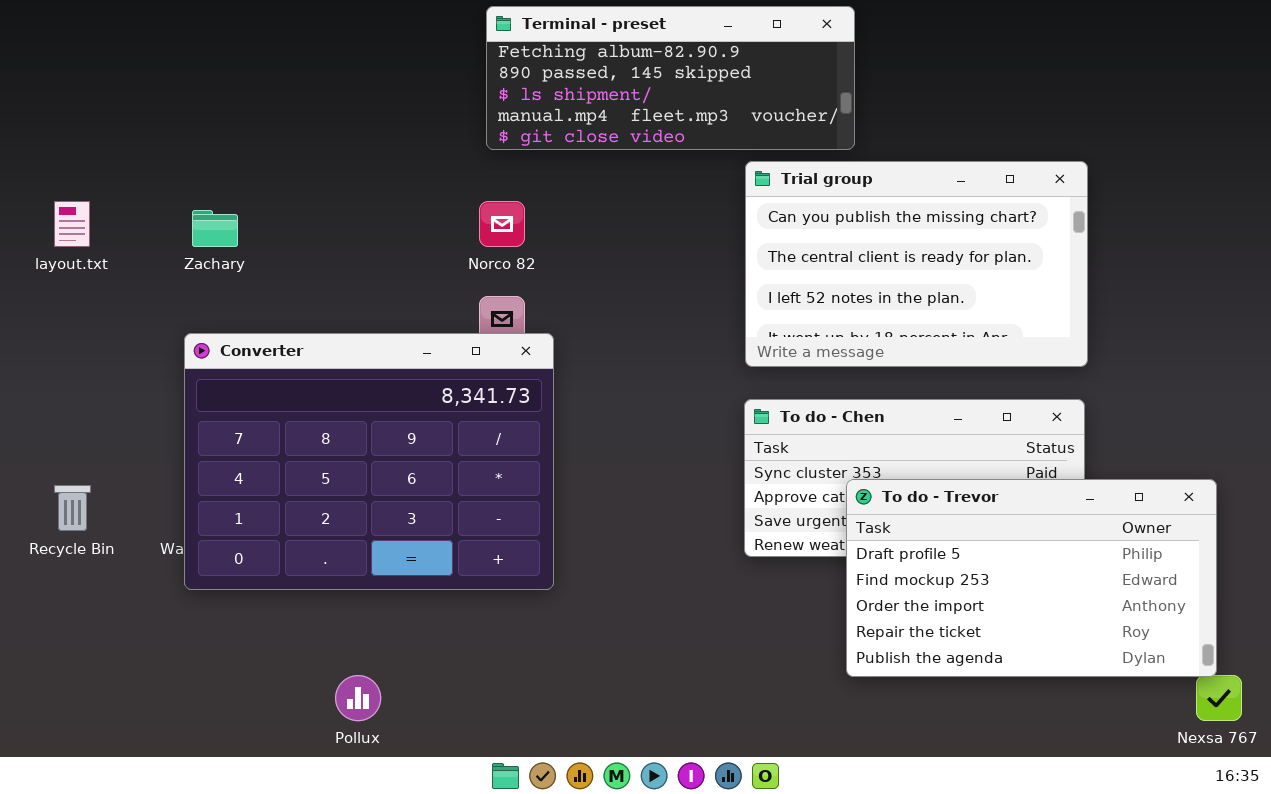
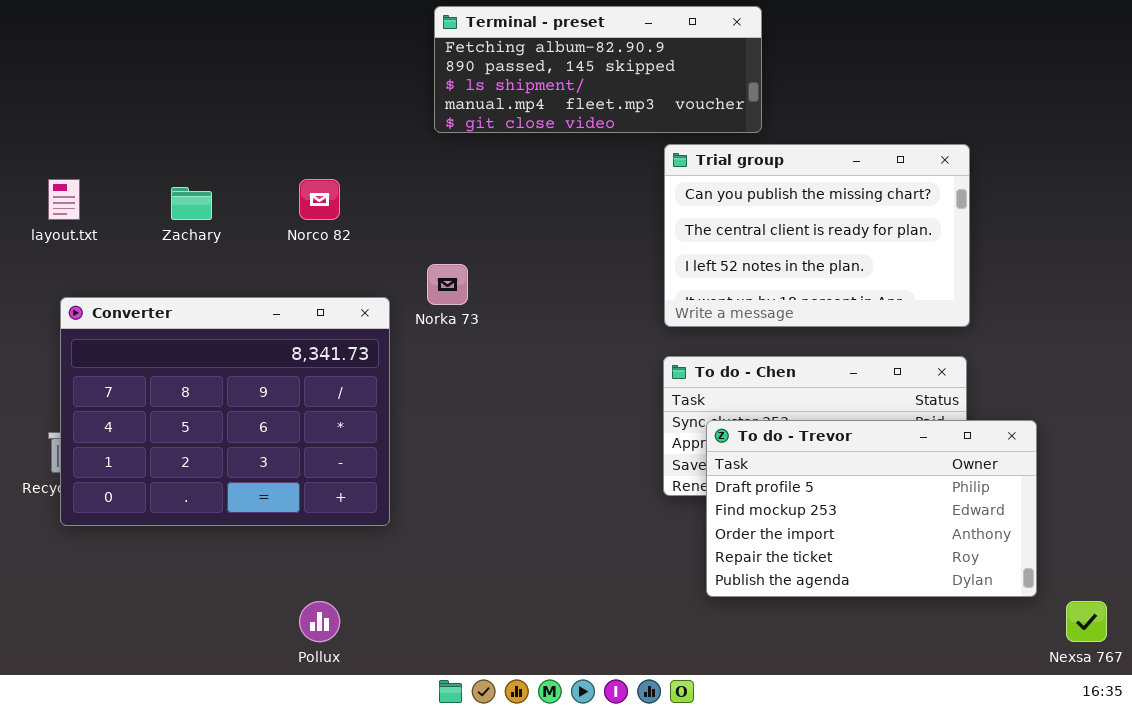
Norco 82: [479,201,525,247] -> [299,179,340,220], moved
Converter: [184,333,554,590] -> [60,297,390,526], moved
To do - Trevor: [846,479,1217,677] -> [706,420,1037,597], moved

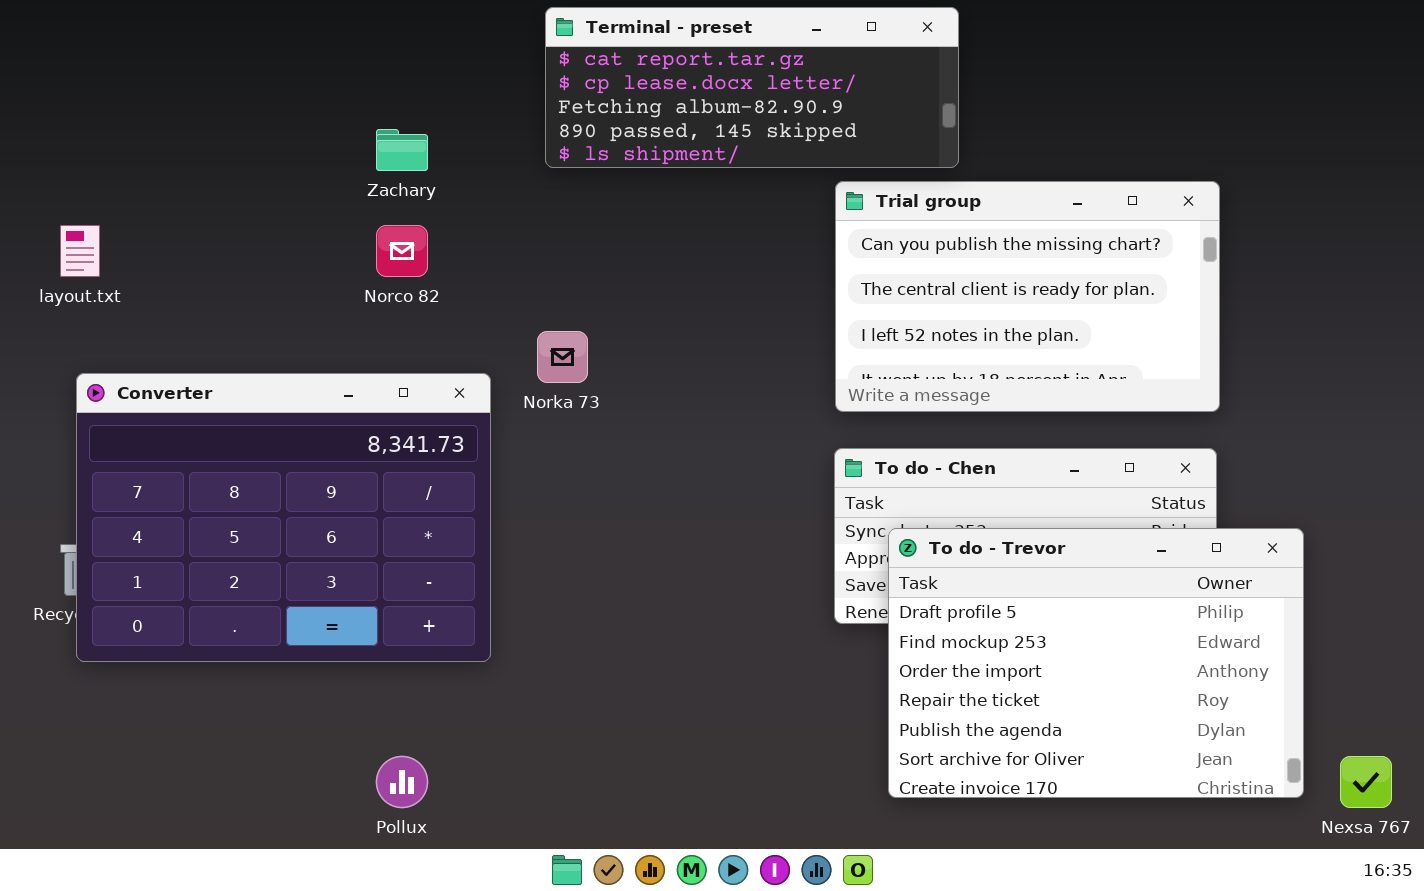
Terminal - preset: [434,6,762,133] -> [545,7,959,168], scrolled up 2 rows
Zachary: [171,187,212,220] -> [376,129,428,171], moved
To do - Trevor: [706,420,1037,597] -> [888,528,1304,798], resized

